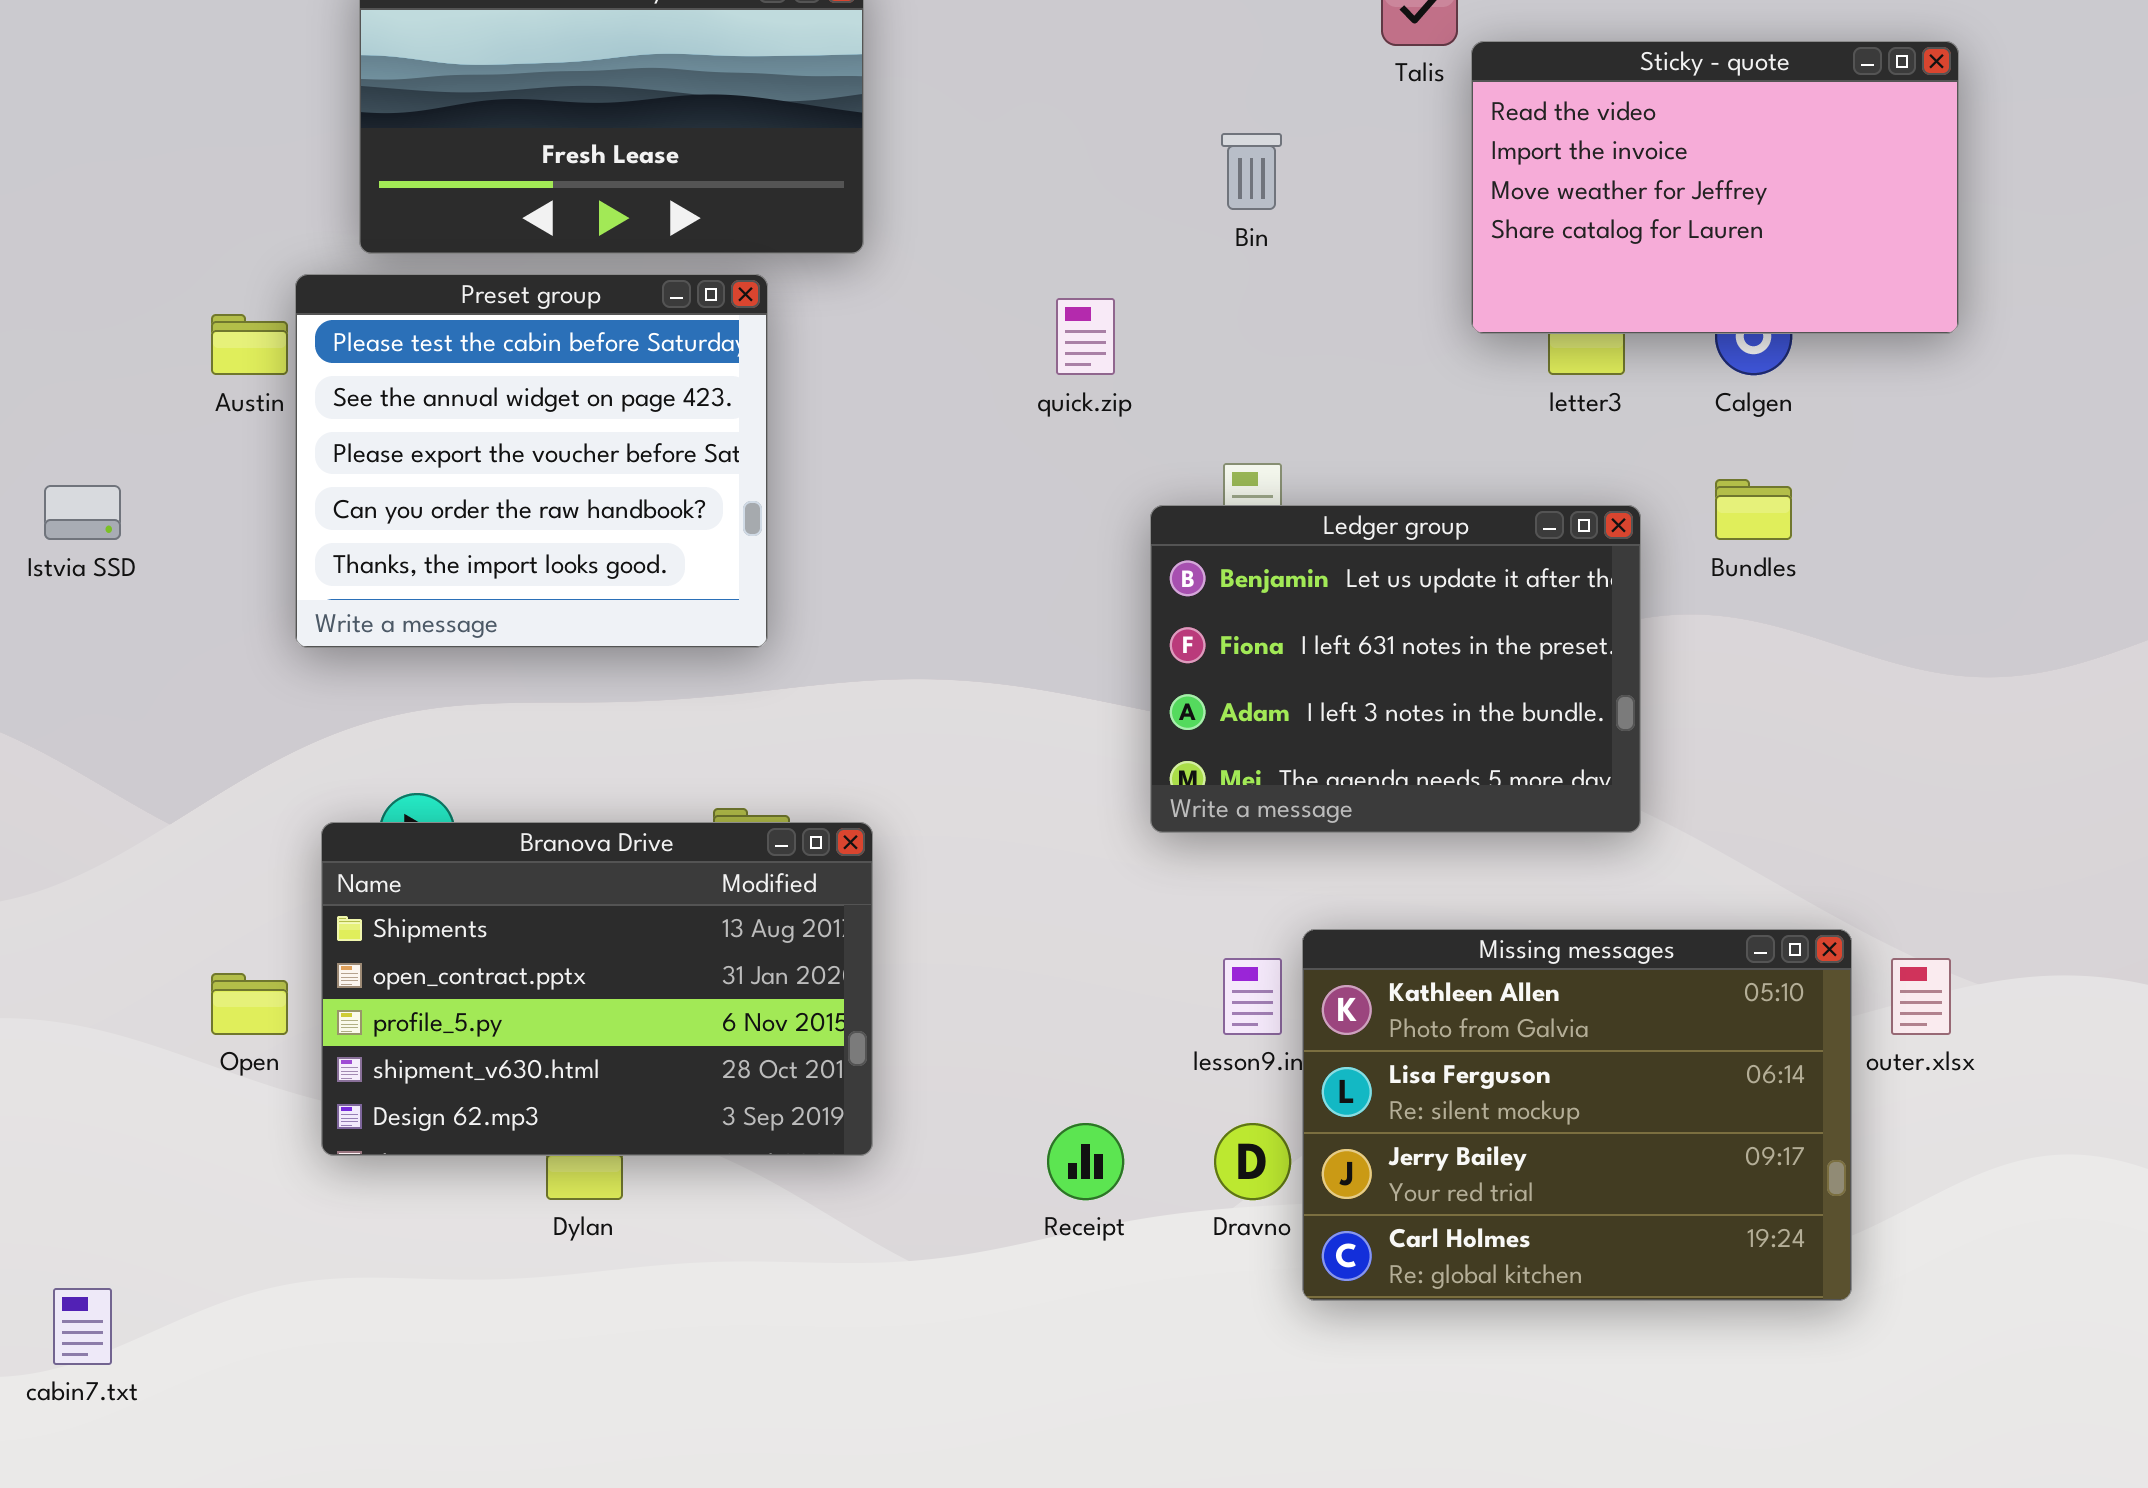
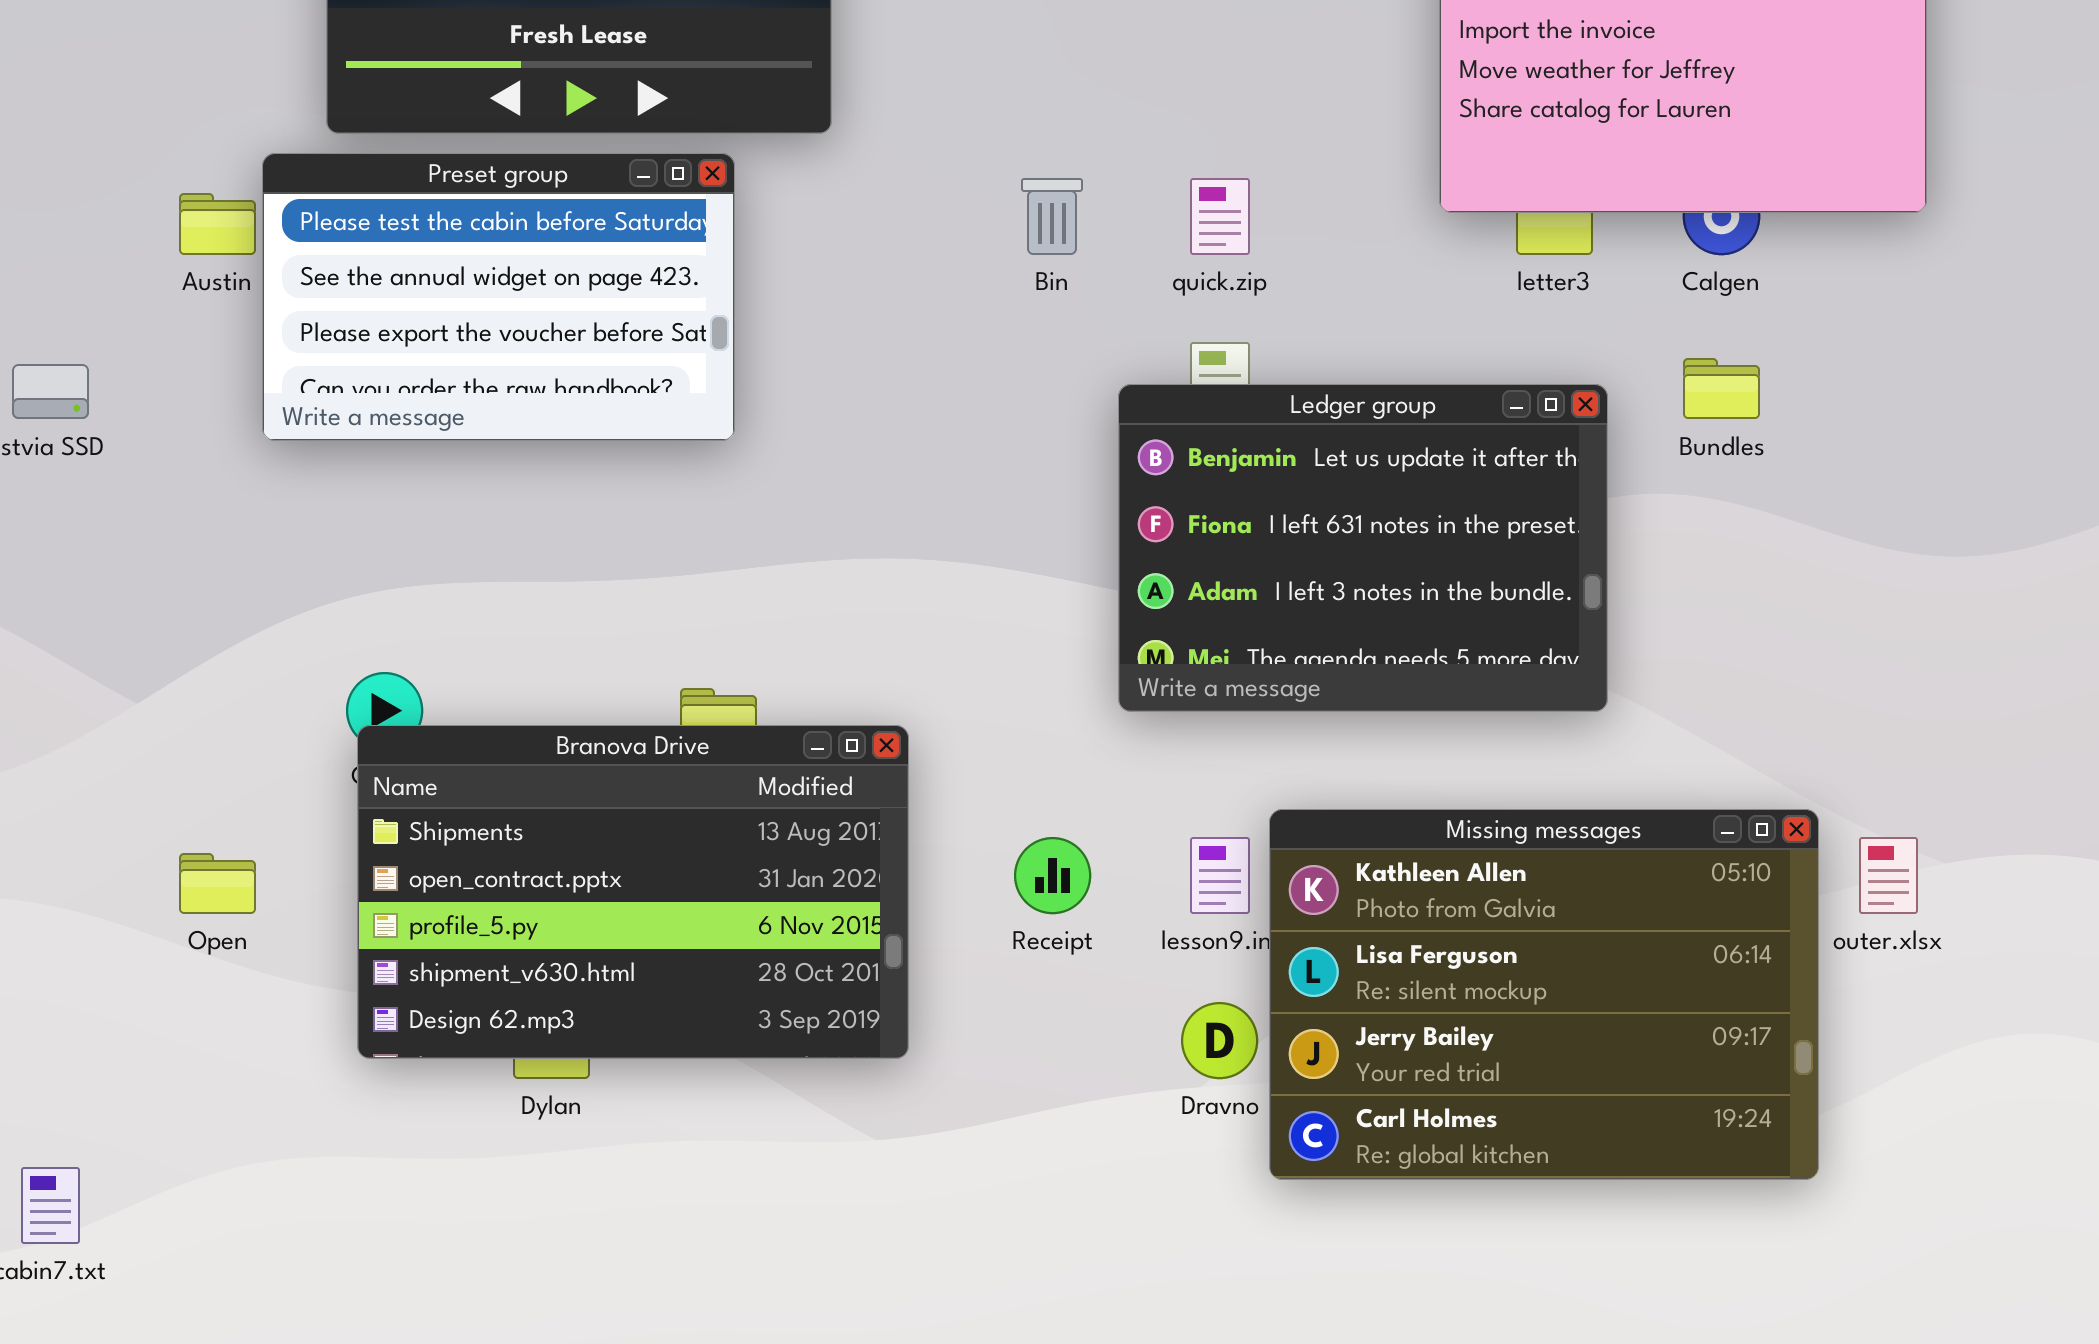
Bin: [1221,133,1282,210] -> [1021,178,1083,255], moved
Preset group: [295,274,768,648] -> [262,153,735,441], resized
quick.zip: [1056,298,1115,375] -> [1190,178,1250,255], moved
Branova Drive: [321,822,873,1156] -> [357,725,909,1059], moved
Receipt: [1047,1123,1124,1200] -> [1014,837,1091,914], moved

